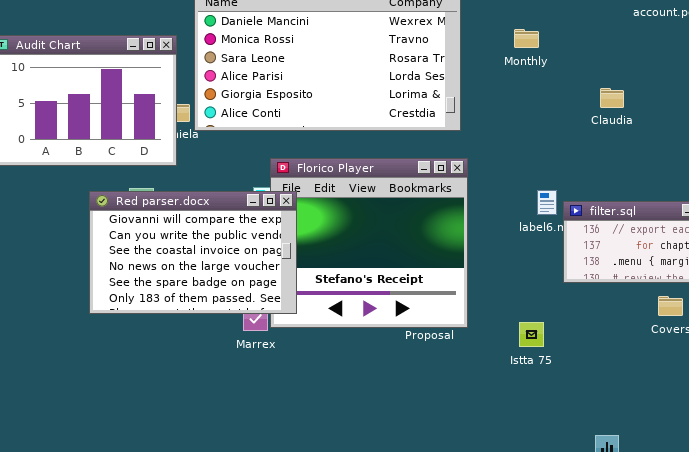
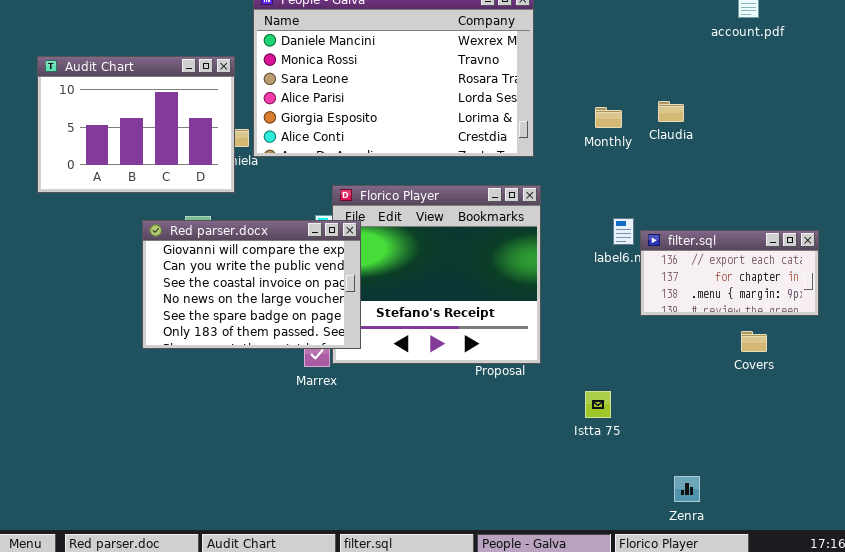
Monthly: [514,29,539,48] -> [595,107,622,128], moved
Claudia: [600,88,624,108] -> [658,101,684,122], moved
Istta 75: [519,322,544,347] -> [585,391,611,418], moved

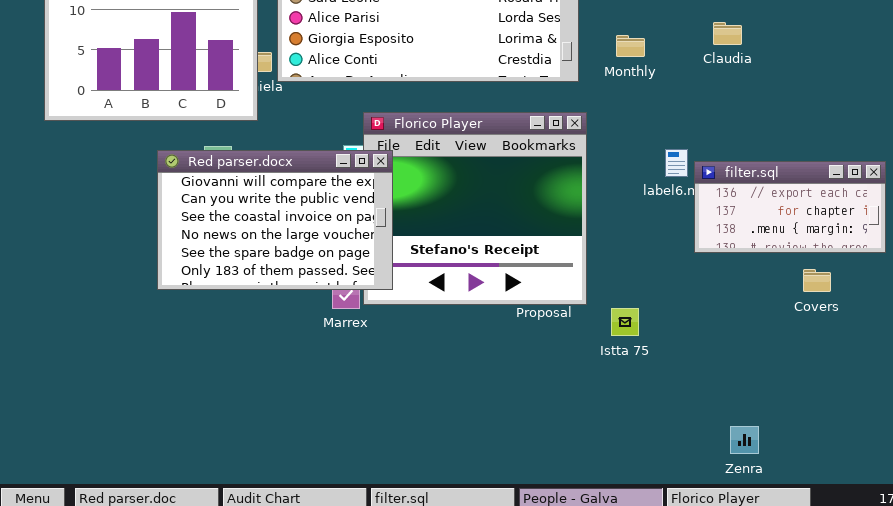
Monthly: [595,107,622,128] -> [616,35,645,57], moved
Istta 75: [585,391,611,418] -> [611,308,639,336], moved

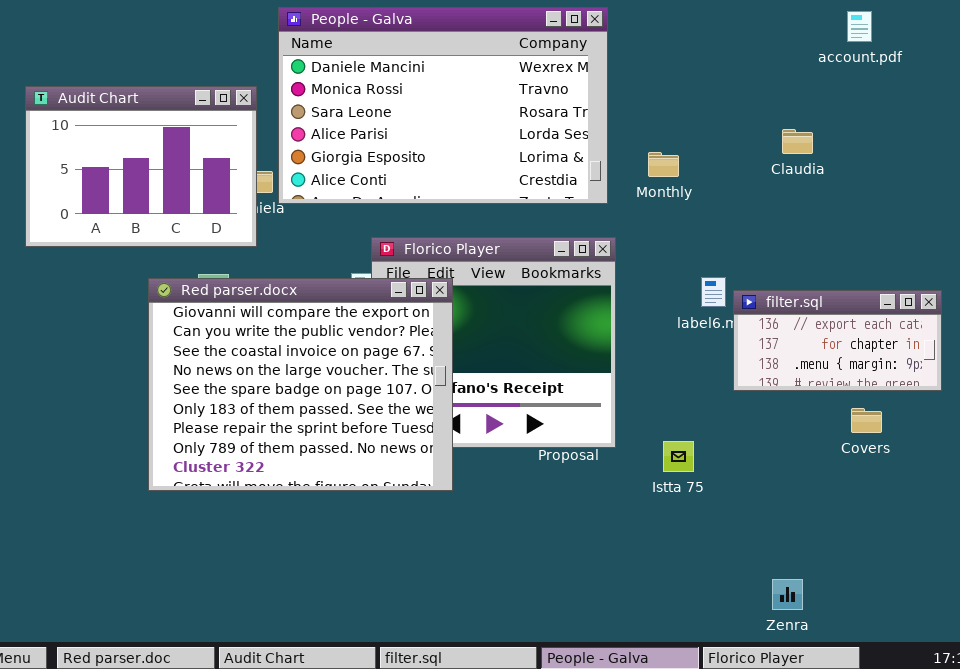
Claudia: [713,22,742,45] -> [782,129,813,154], moved
Red parser.docx: [157,150,393,290] -> [148,278,453,491], resized
Istta 75: [611,308,639,336] -> [663,441,694,472], moved

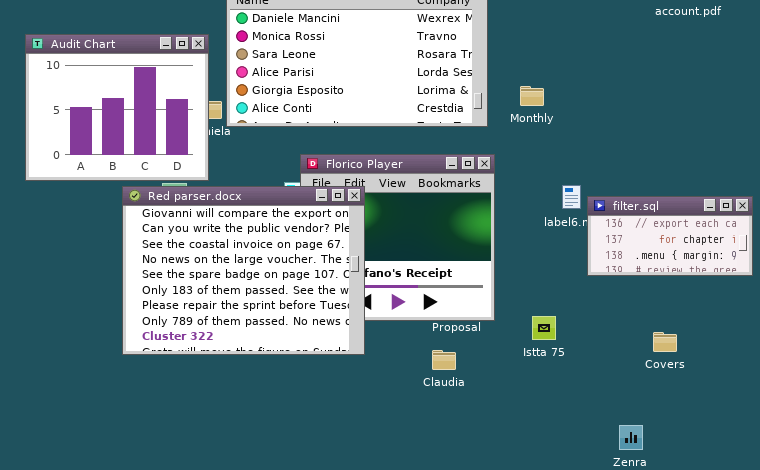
Audit Chart: [25,86,257,247] -> [25,34,209,181], resized
Claudia: [782,129,813,154] -> [432,350,456,370], moved
Covers: [851,408,882,433] -> [653,332,677,352], moved

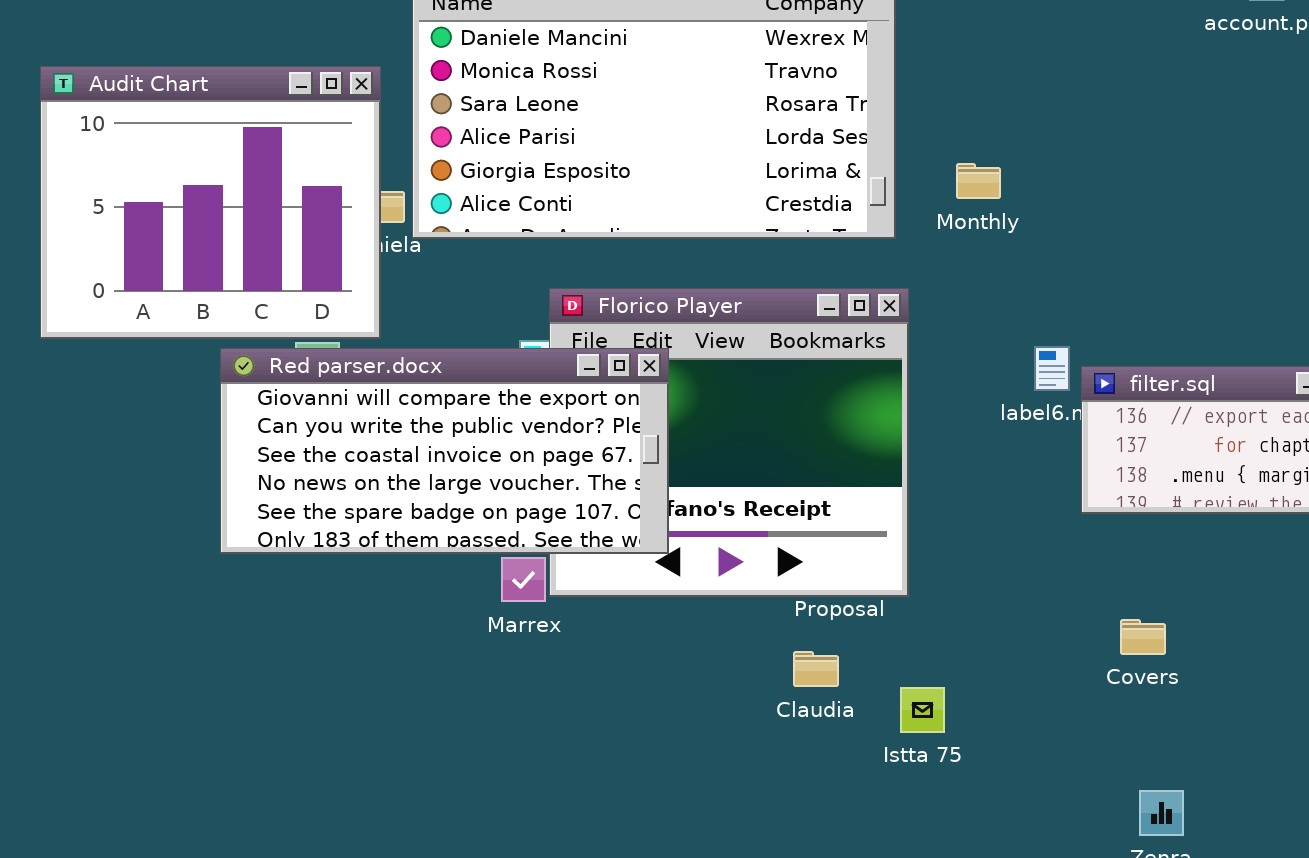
Red parser.docx: [122,186,365,355] -> [220,348,669,554], resized
Istta 75: [532,316,556,340] -> [900,687,945,733], moved
Covers: [653,332,677,352] -> [1120,619,1166,655], moved

